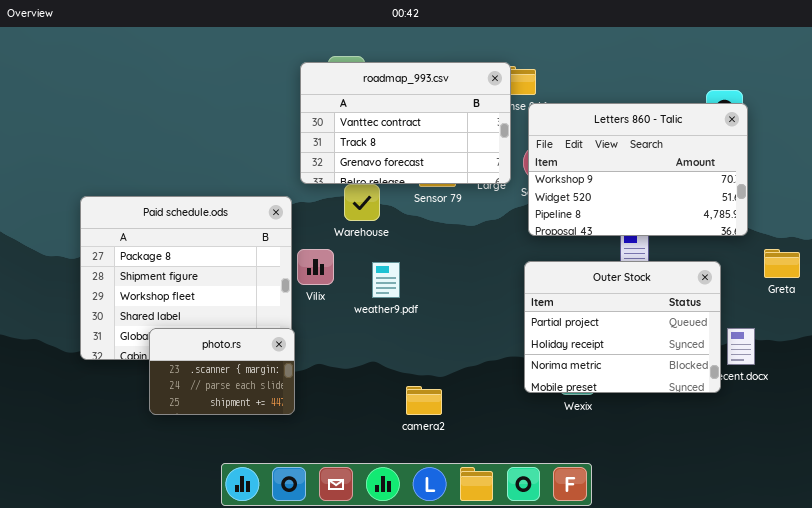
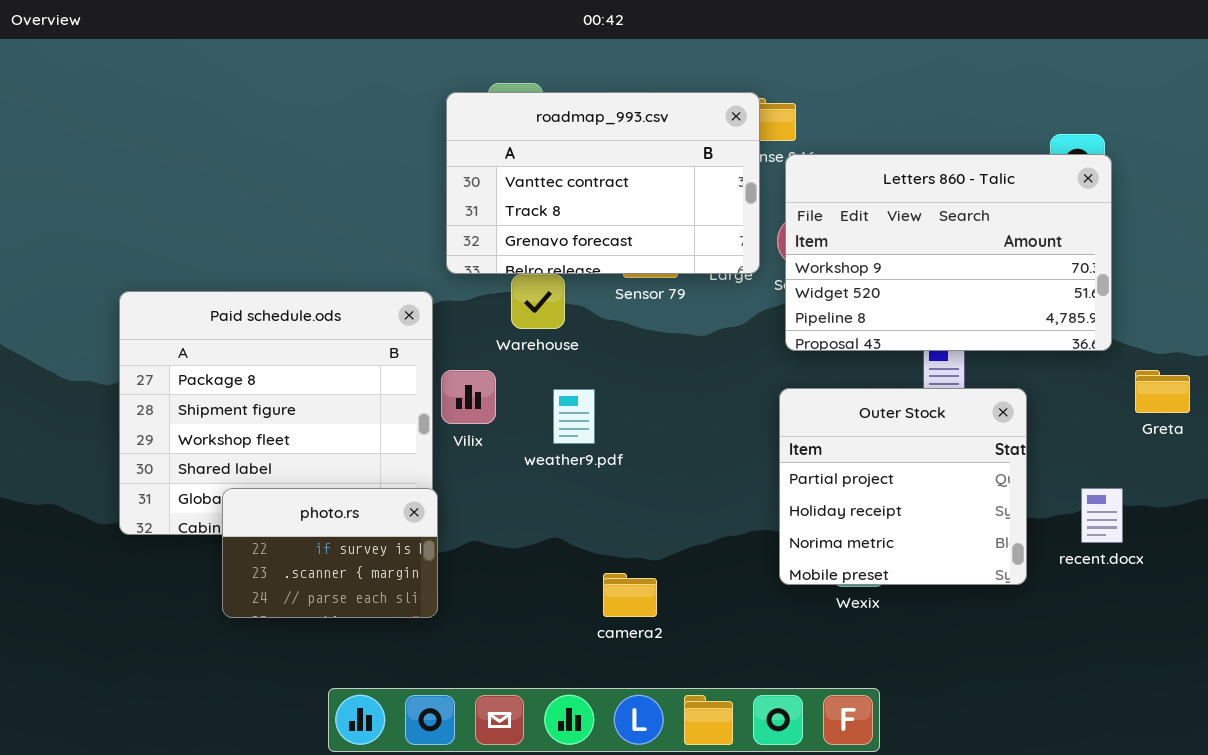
Outer Stock: [524,261,721,393] -> [779,388,1027,585], resized
photo.rs: [149,328,295,415] -> [222,488,438,618], scrolled up 1 row

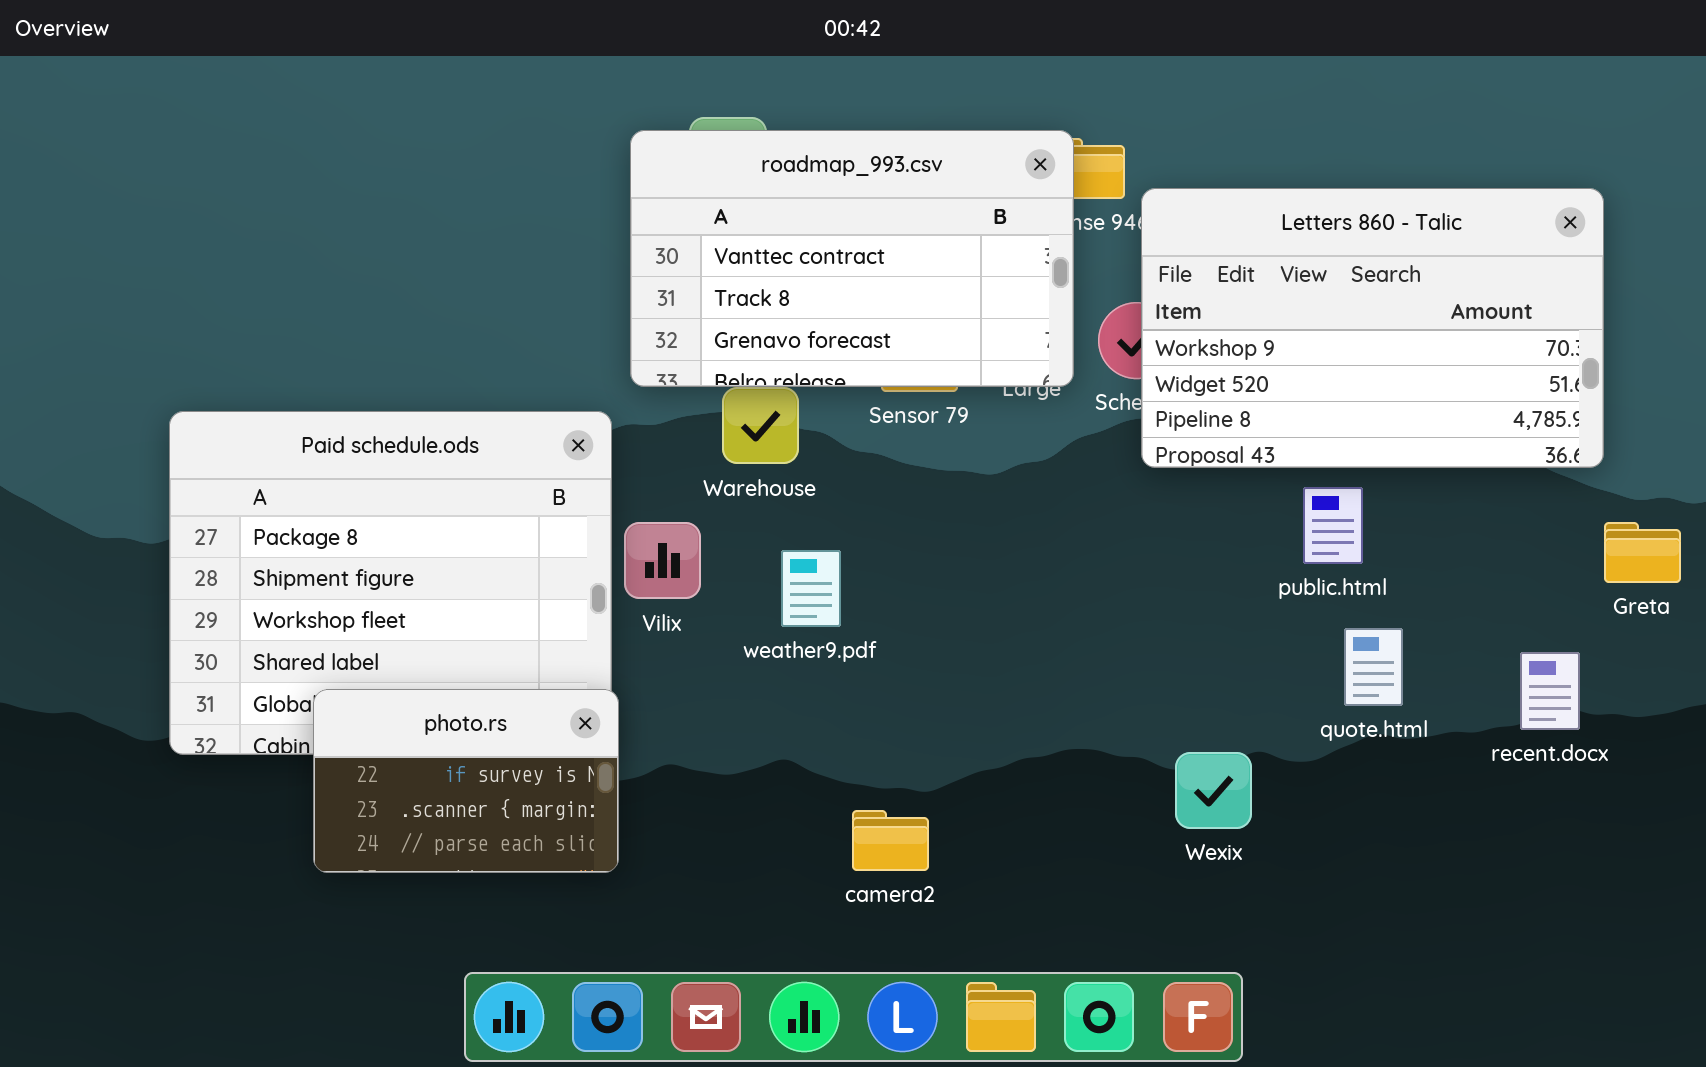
Letters 860 - Talic: [785,154,1112,351] -> [1141,188,1604,468], moved
Outer Stock: [779,388,1027,585] -> none, closed
recent.docx: [1081,488,1123,543] -> [1520,652,1580,730], moved

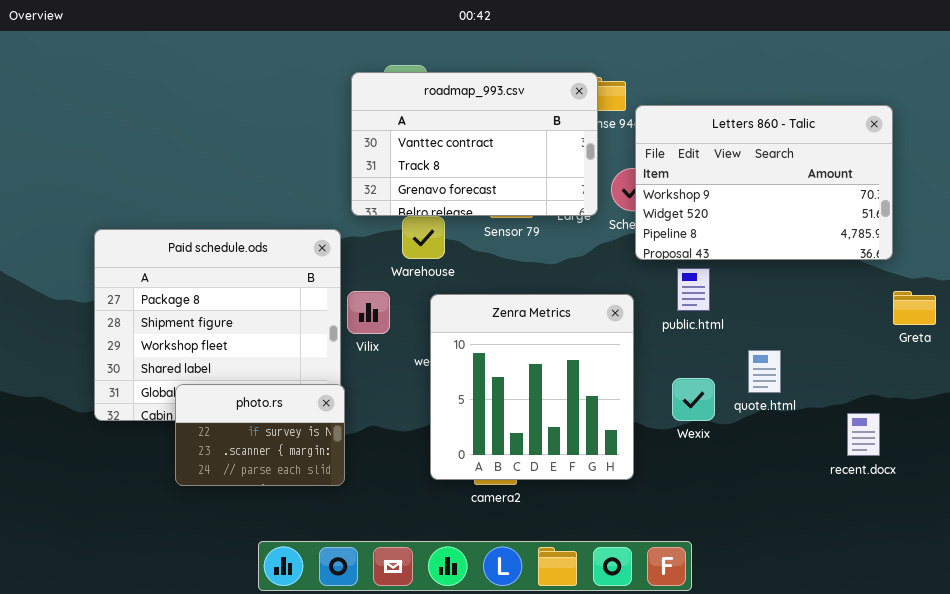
public.html: [1303,487,1363,564] -> [677,268,710,311], moved
Zenra Metrics: none -> [430,294,634,480], opened
recent.docx: [1520,652,1580,730] -> [847,413,880,456], moved
Wexix: [1175,752,1252,829] -> [672,378,715,421], moved

